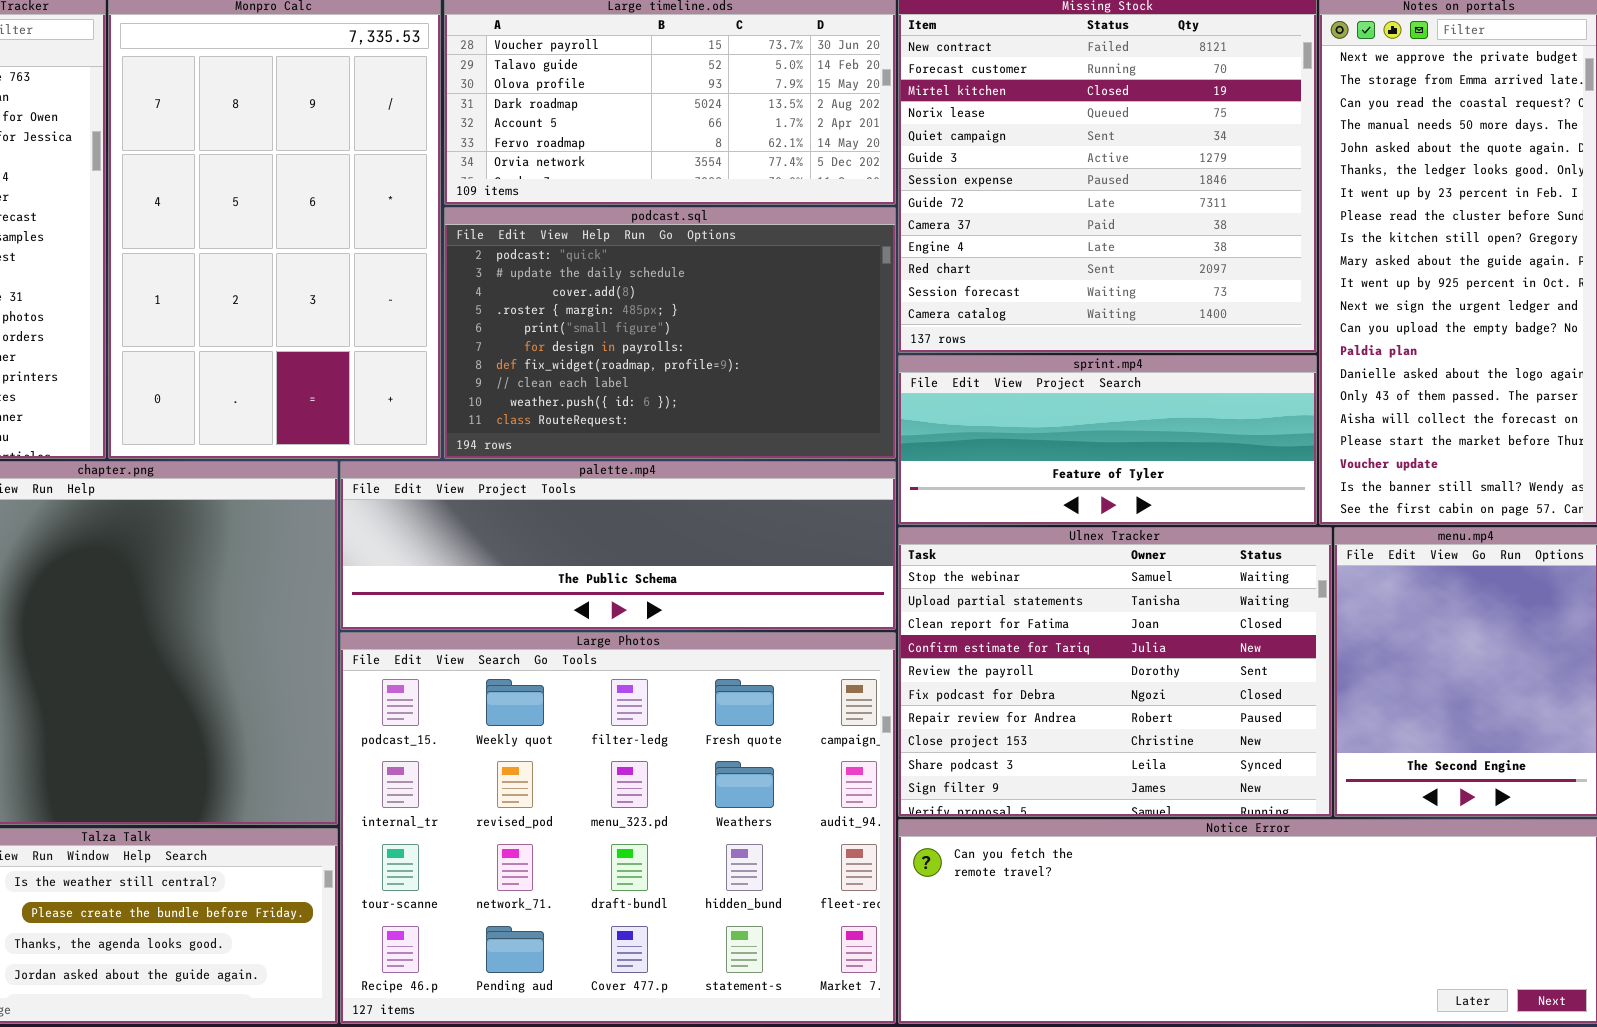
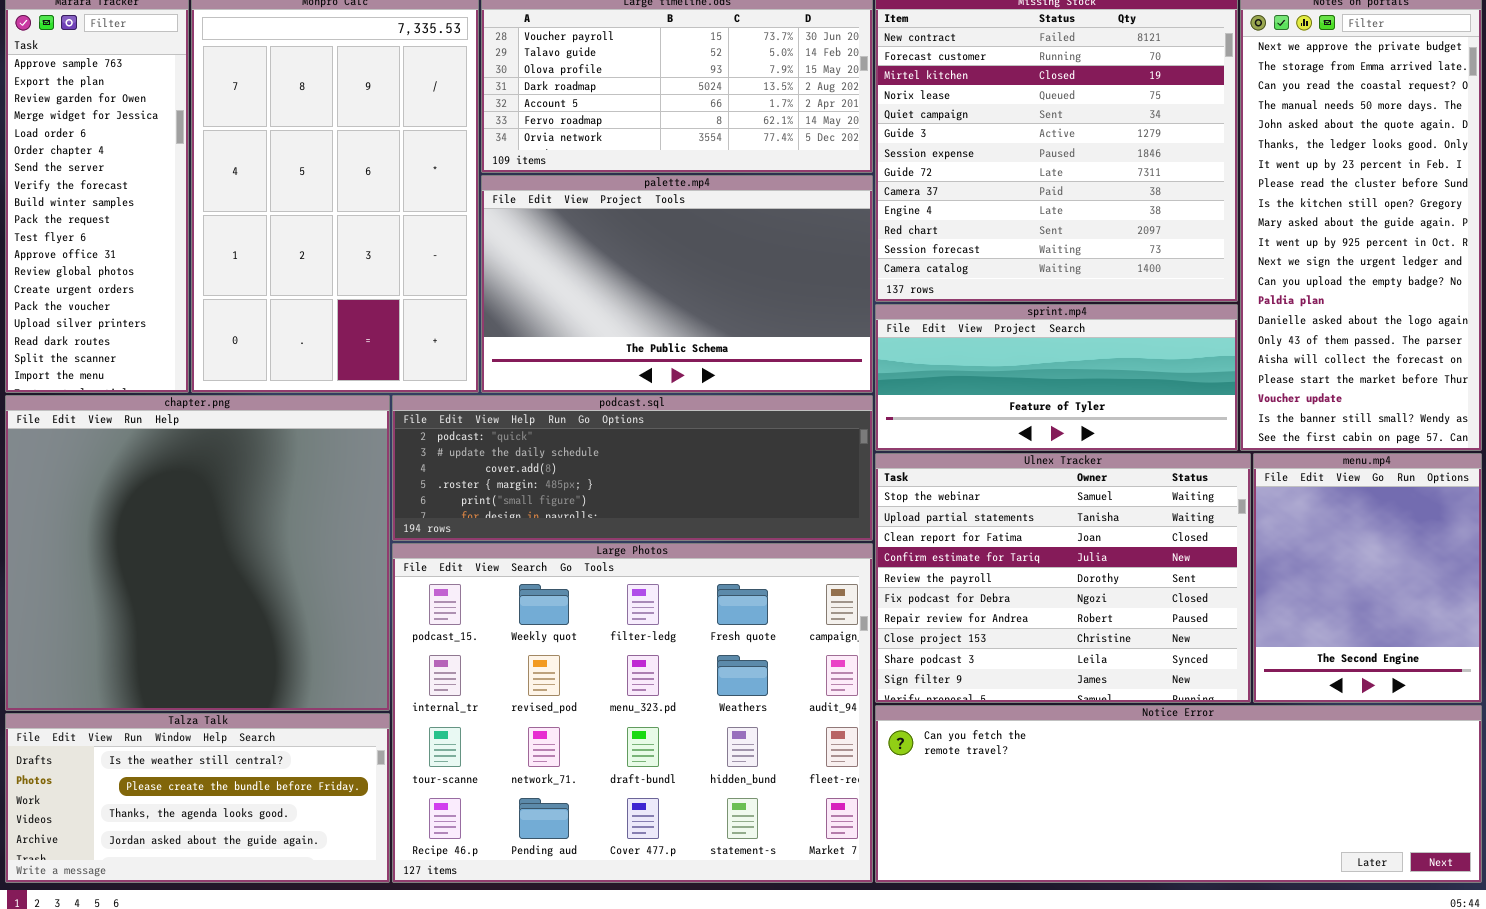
podcast.sql: [444,207,896,459] -> [392,395,873,541], moved, resized
palette.mp4: [340,461,896,630] -> [481,175,873,393], moved, resized

